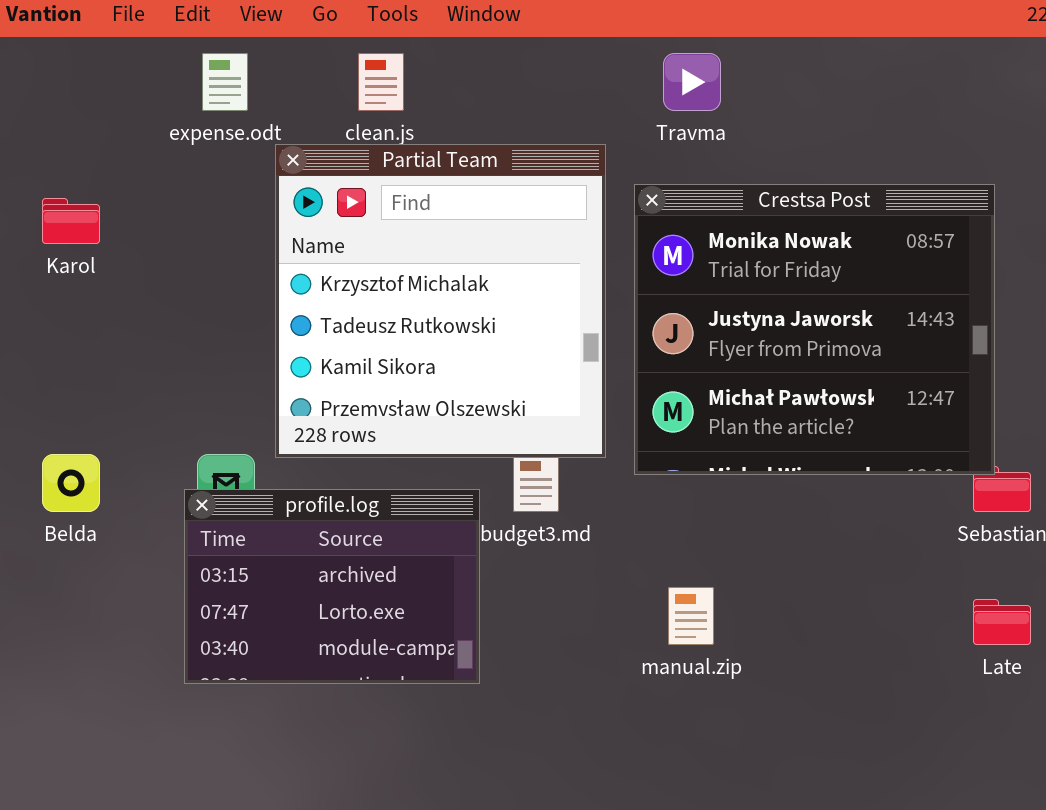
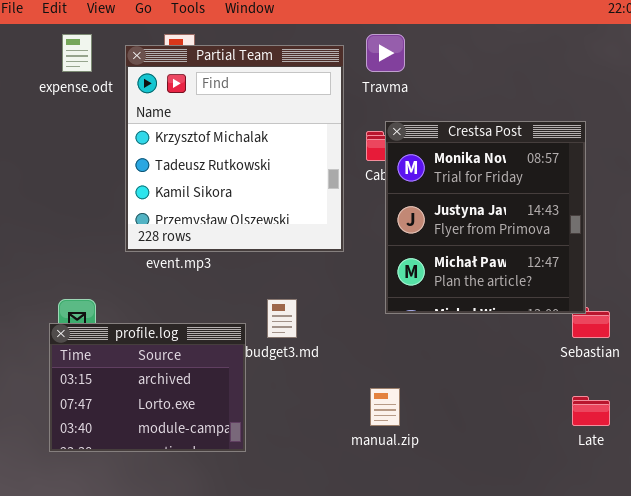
Partial Team: [275,144,606,458] -> [125,45,344,252], moved
Crestsa Post: [634,184,995,475] -> [385,121,586,314], resized

